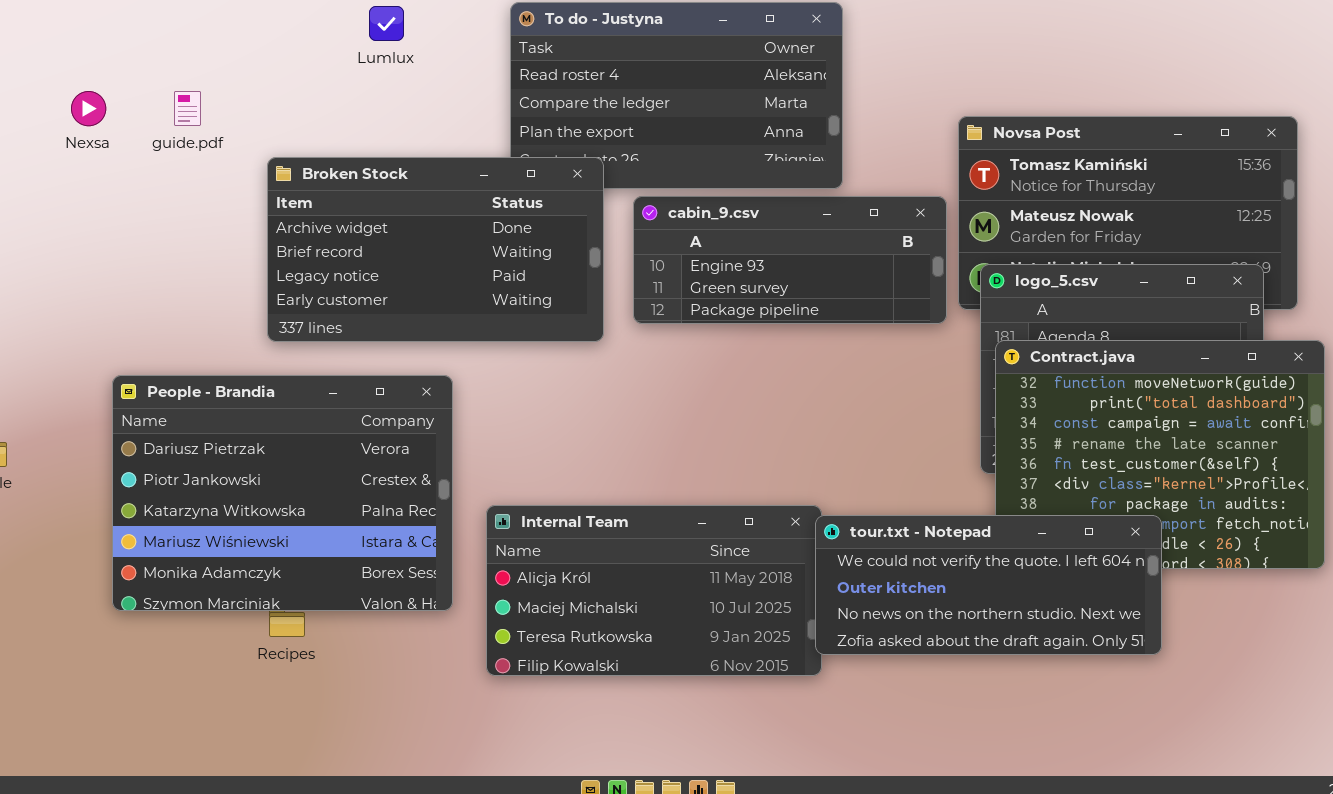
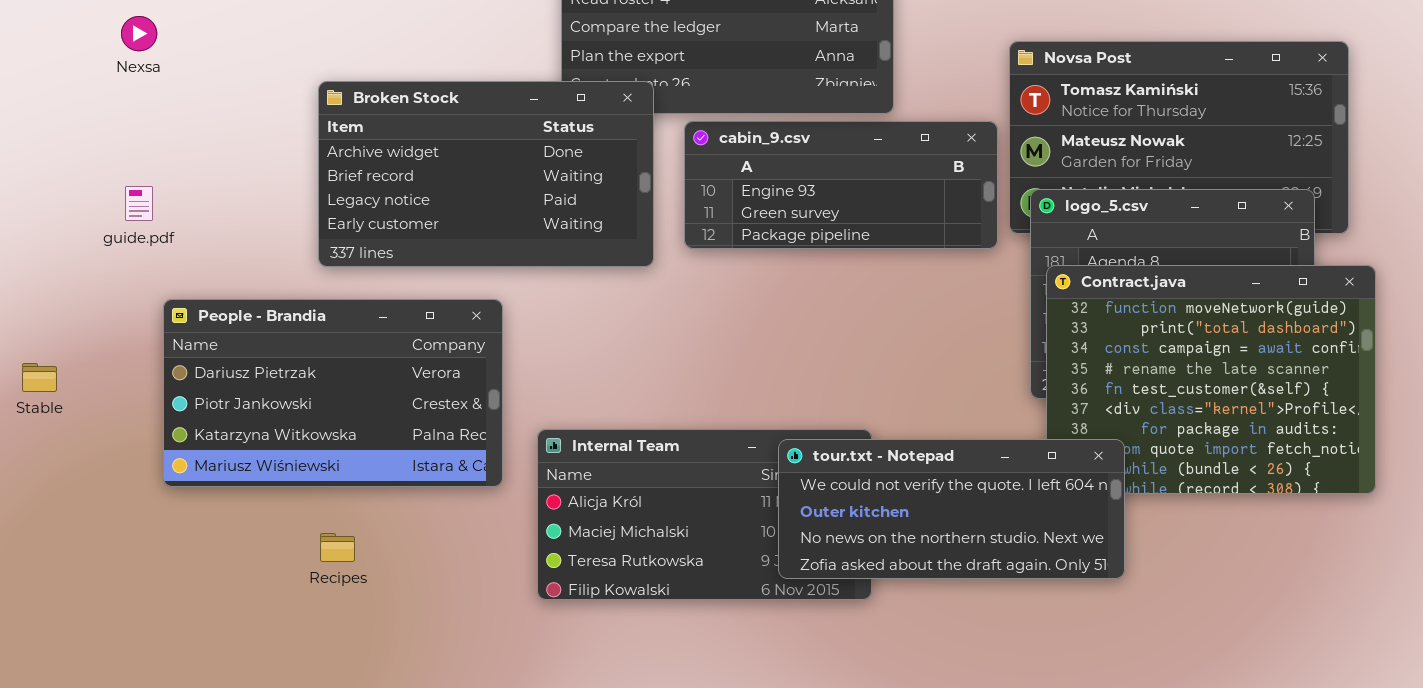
guide.pdf: [174,91,201,126] -> [125,186,153,221], moved
People - Brandia: [112,375,453,611] -> [163,299,503,487], resized
tour.txt - Notepad: [815,515,1162,655] -> [778,439,1125,579], moved

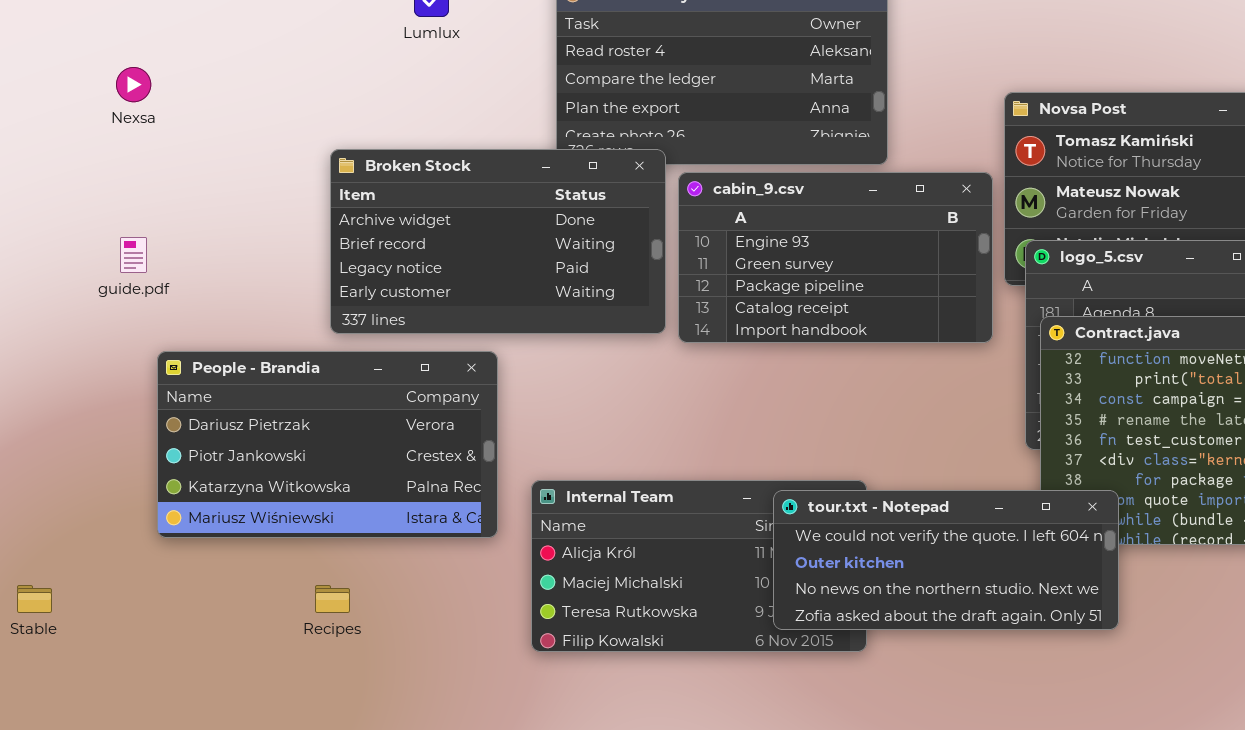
Broken Stock: [318,81,654,267] -> [330,149,666,334], moved
cabin_9.csv: [684,121,998,249] -> [678,172,993,343], resized
Stable: [22,363,57,392] -> [17,585,52,613], moved

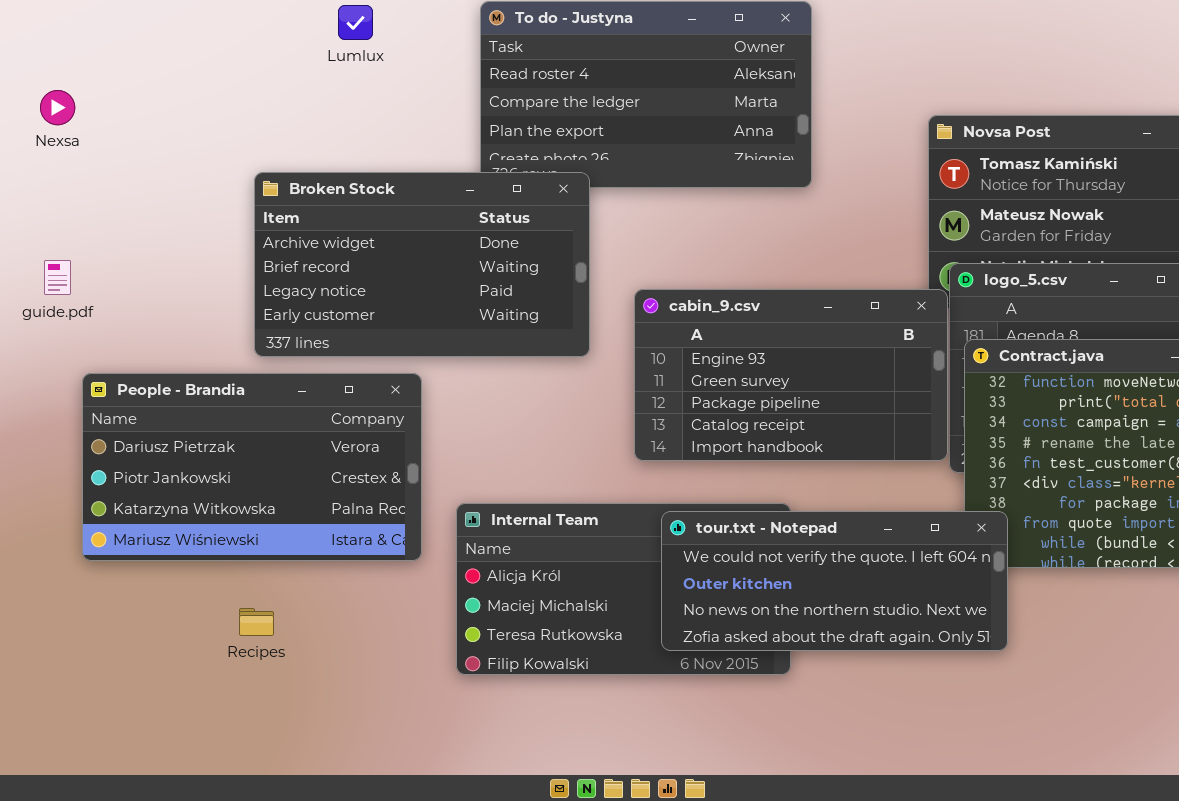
cabin_9.csv: [678,172,993,343] -> [634,289,948,461], moved
tour.txt - Notepad: [773,490,1119,630] -> [661,511,1008,651], moved

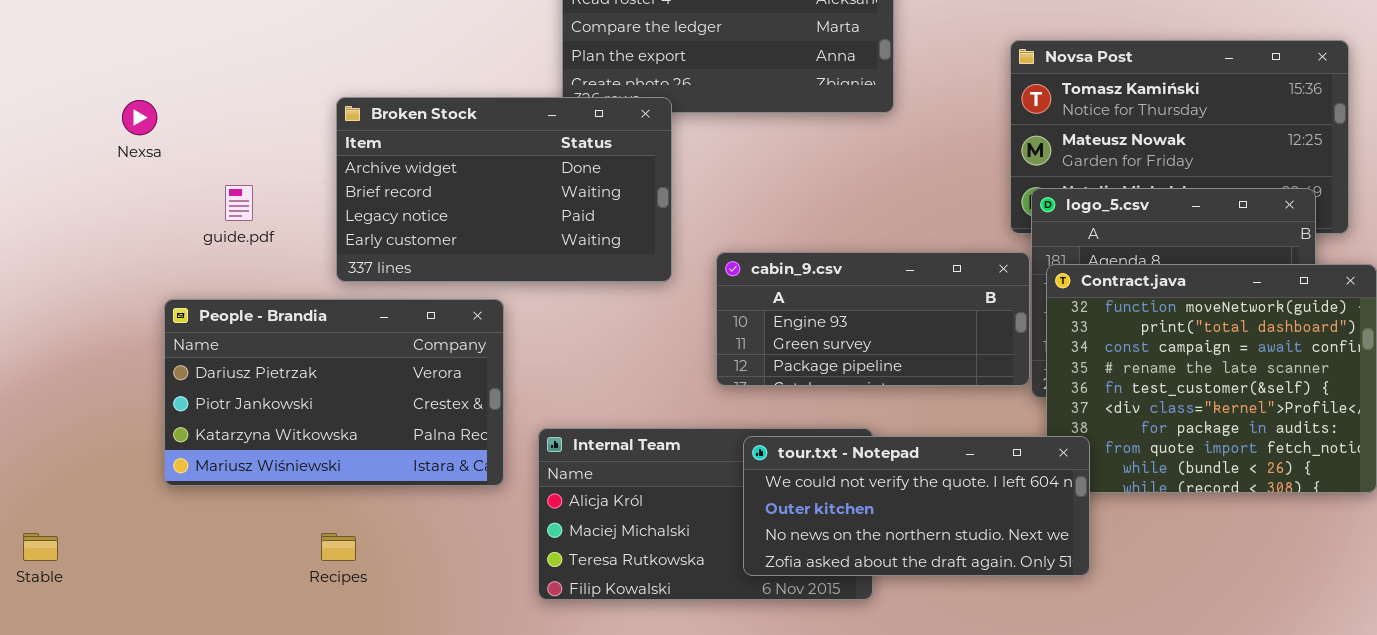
Nexsa: [40,90,75,125] -> [122,100,157,135], moved
guide.pdf: [44,260,71,295] -> [225,185,253,221], moved
cabin_9.csv: [634,289,948,461] -> [716,252,1030,386], resized

